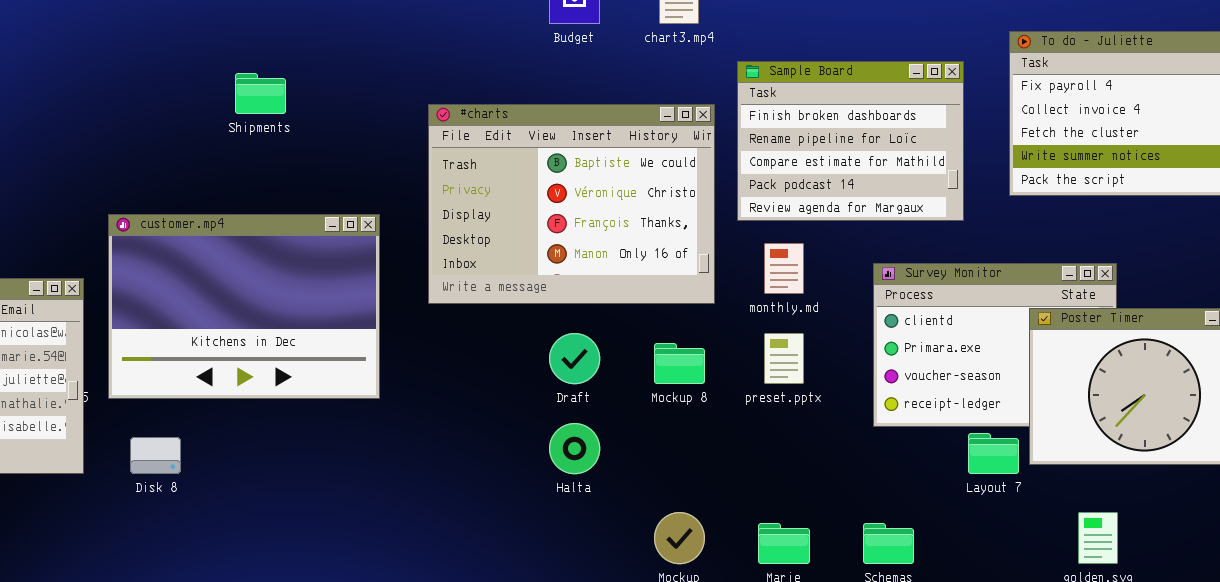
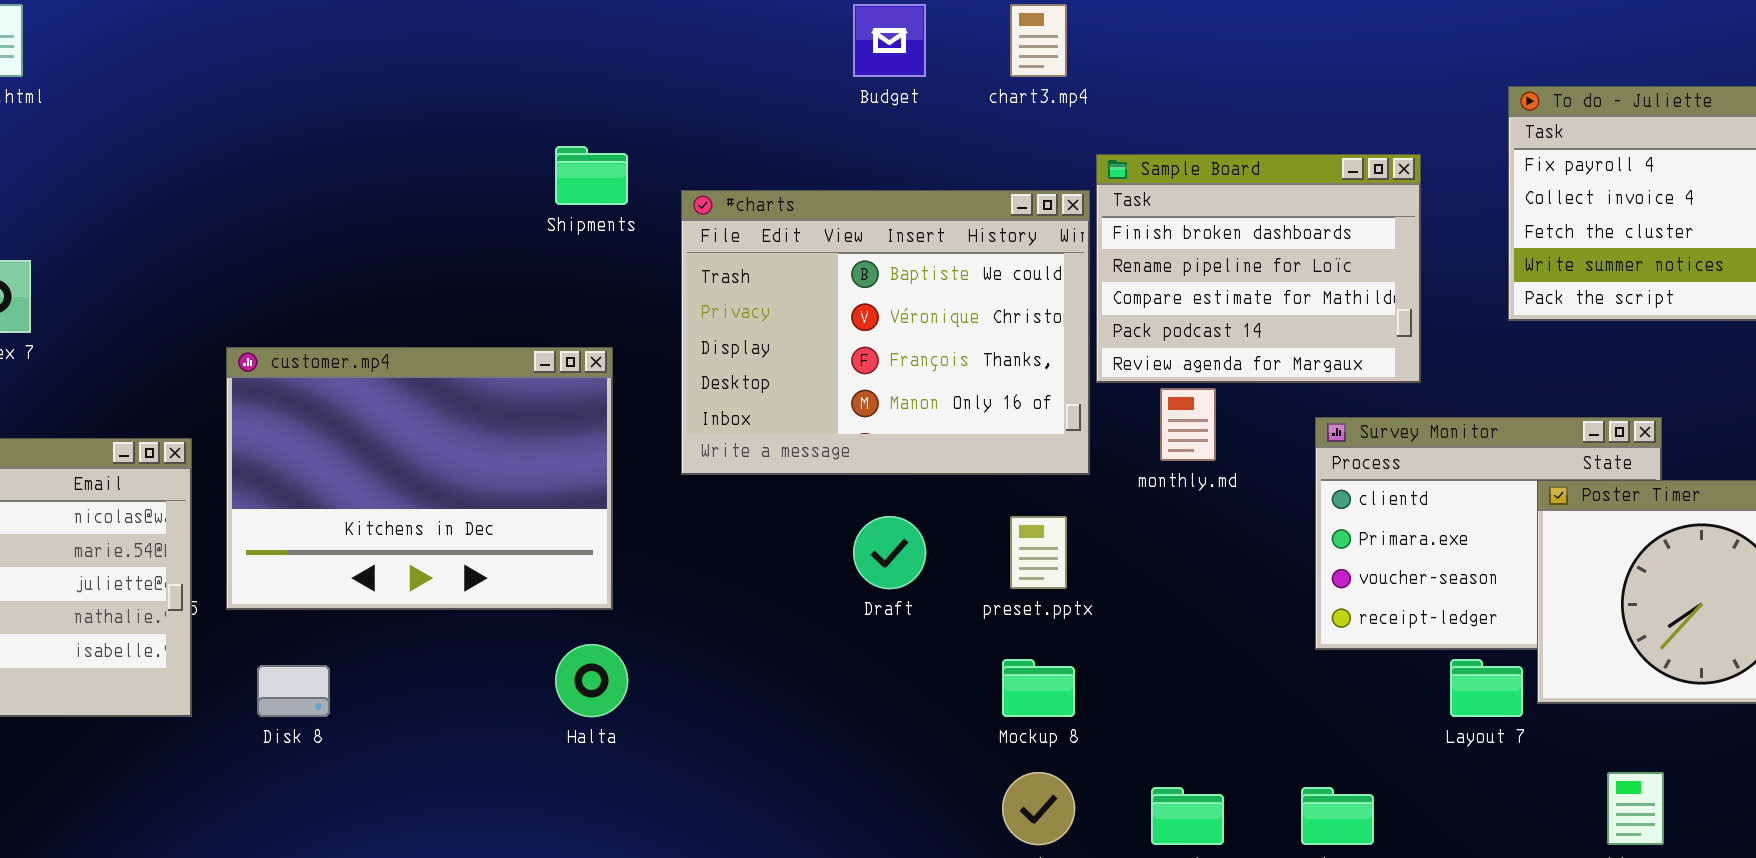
Sample Board: [737,61,964,221] -> [1096,154,1421,383], moved
Shipments: [235,73,286,114] -> [555,146,628,205], moved
preset.pptx: [764,333,804,384] -> [1010,516,1067,589], moved
Mockup 8: [654,343,705,384] -> [1002,659,1075,717], moved
Halta: [549,423,600,474] -> [555,644,628,717], moved

